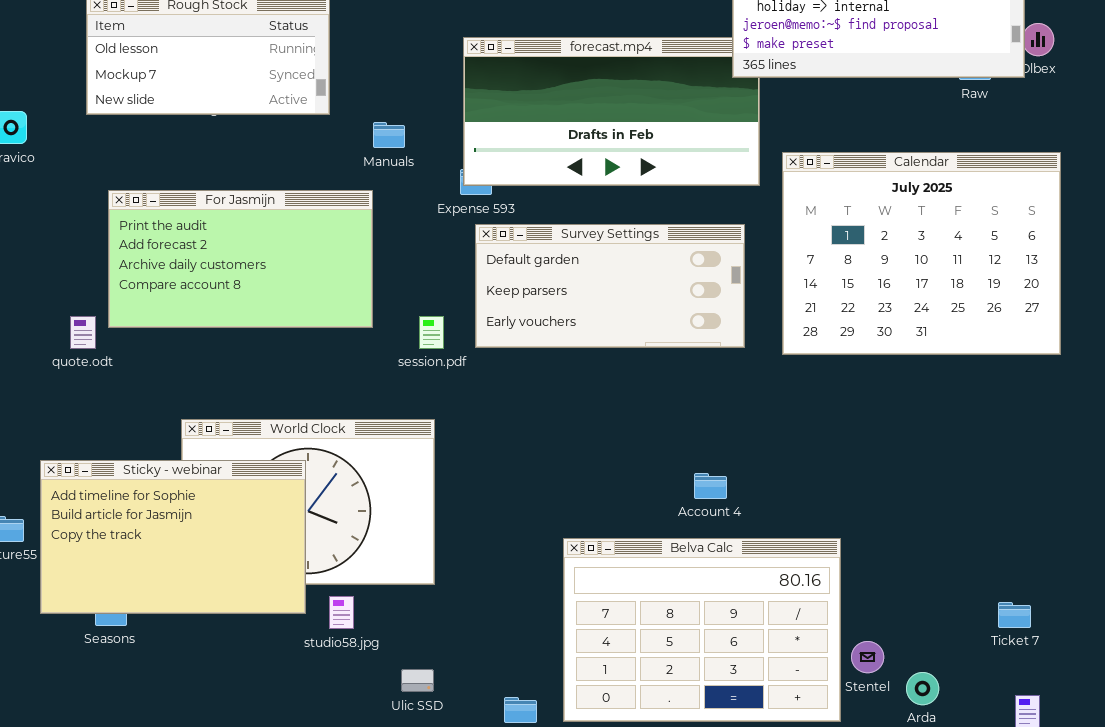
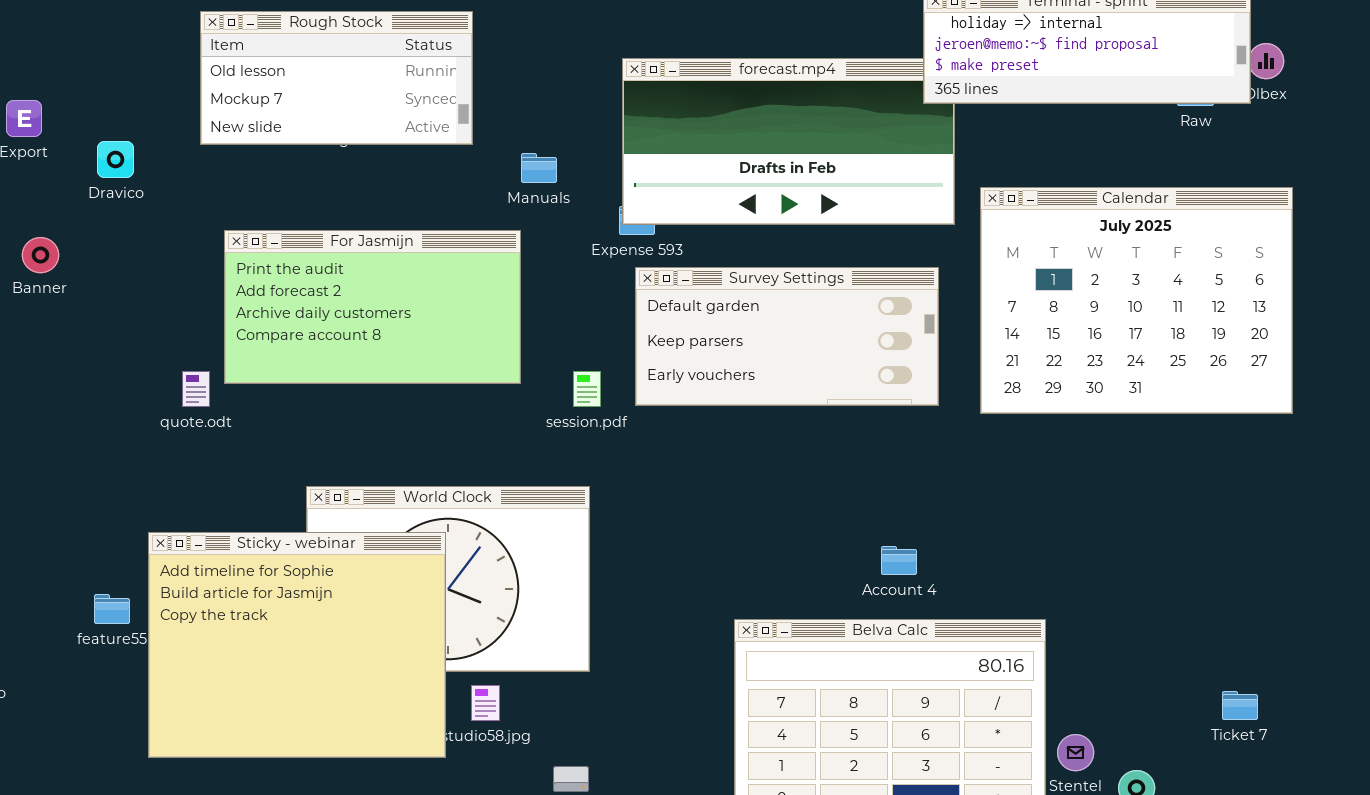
Sticky - webinar: [40,460,306,614] -> [148,532,446,758], resized

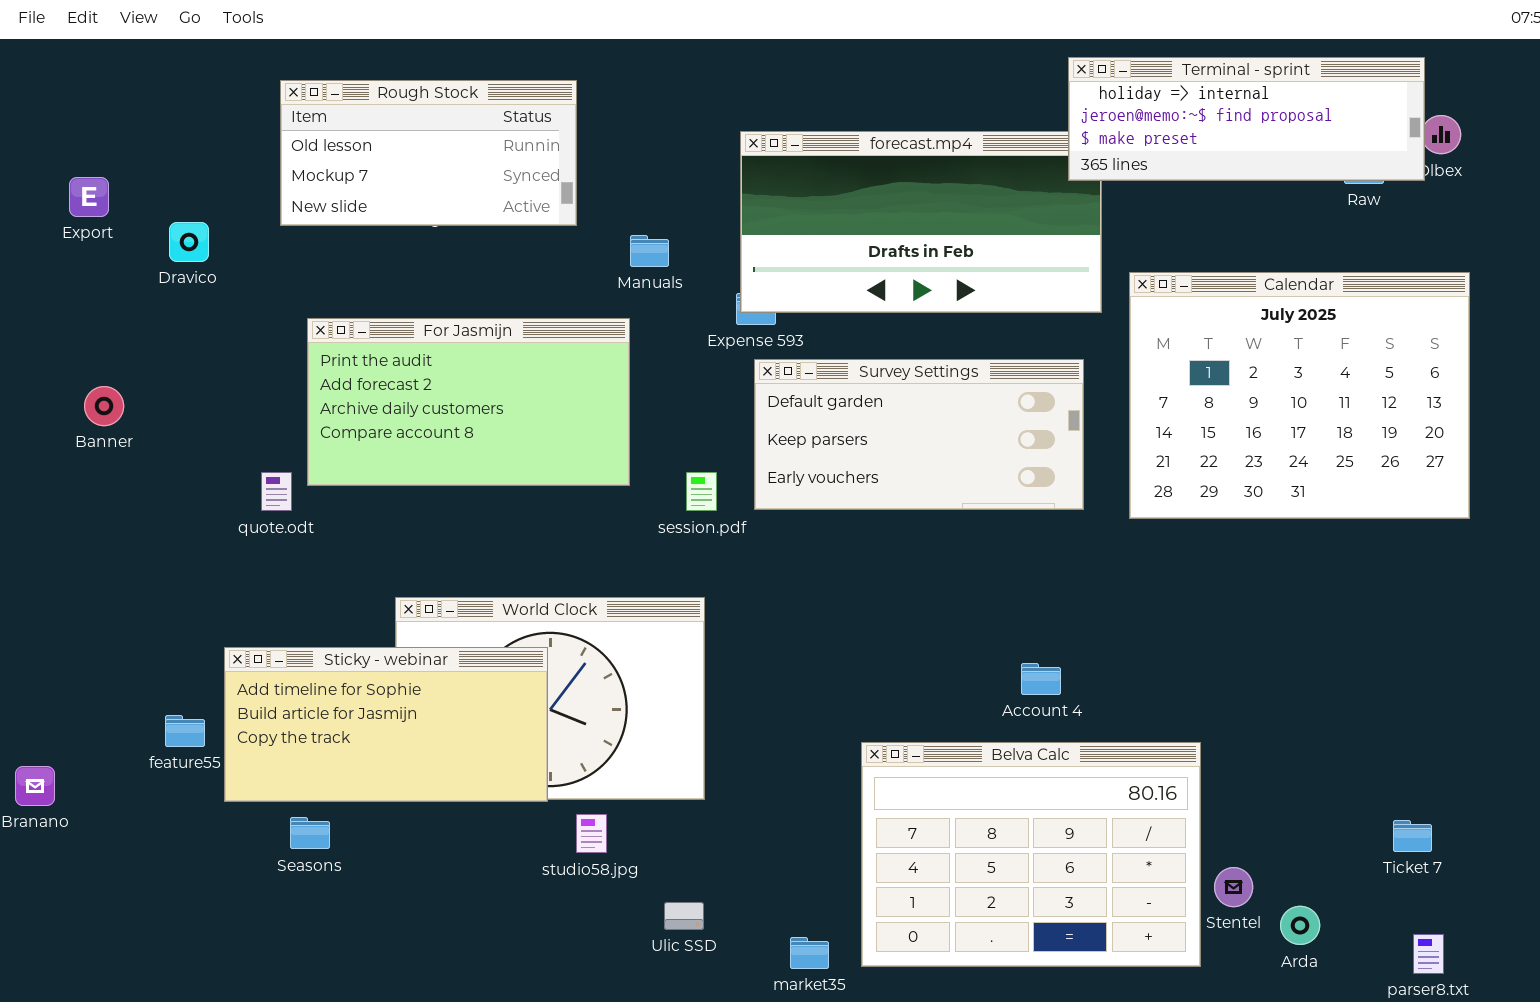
Banner: [22,237,59,273] -> [84,386,124,426], moved
Sticky - webinar: [148,532,446,758] -> [224,647,548,802], resized

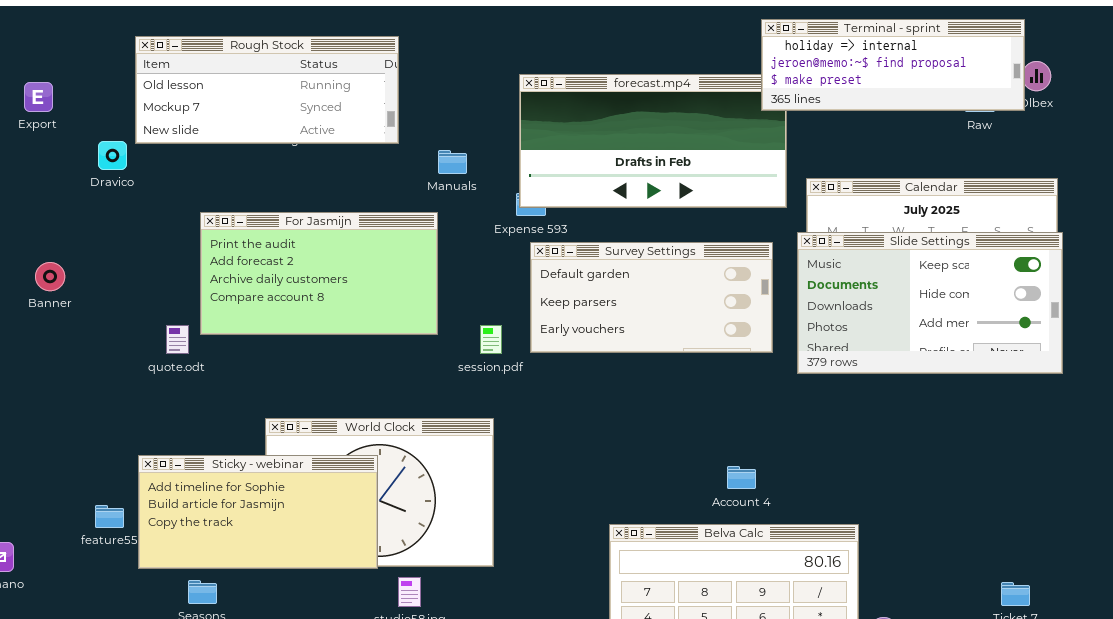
Rough Stock: [280,80,577,226] -> [135,36,399,144], resized
Export: [69,177,109,217] -> [24,82,53,112], moved
Slide Settings: none -> [797,232,1063,374], opened

